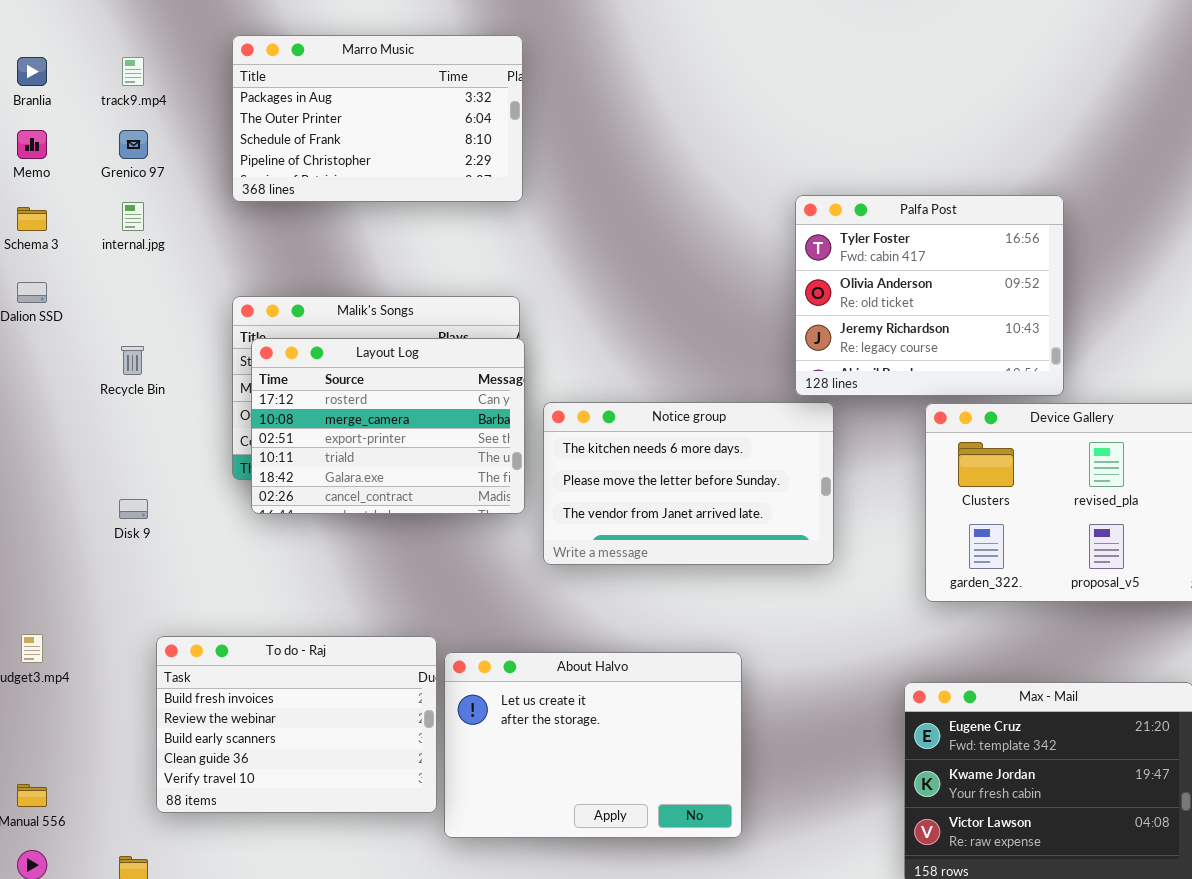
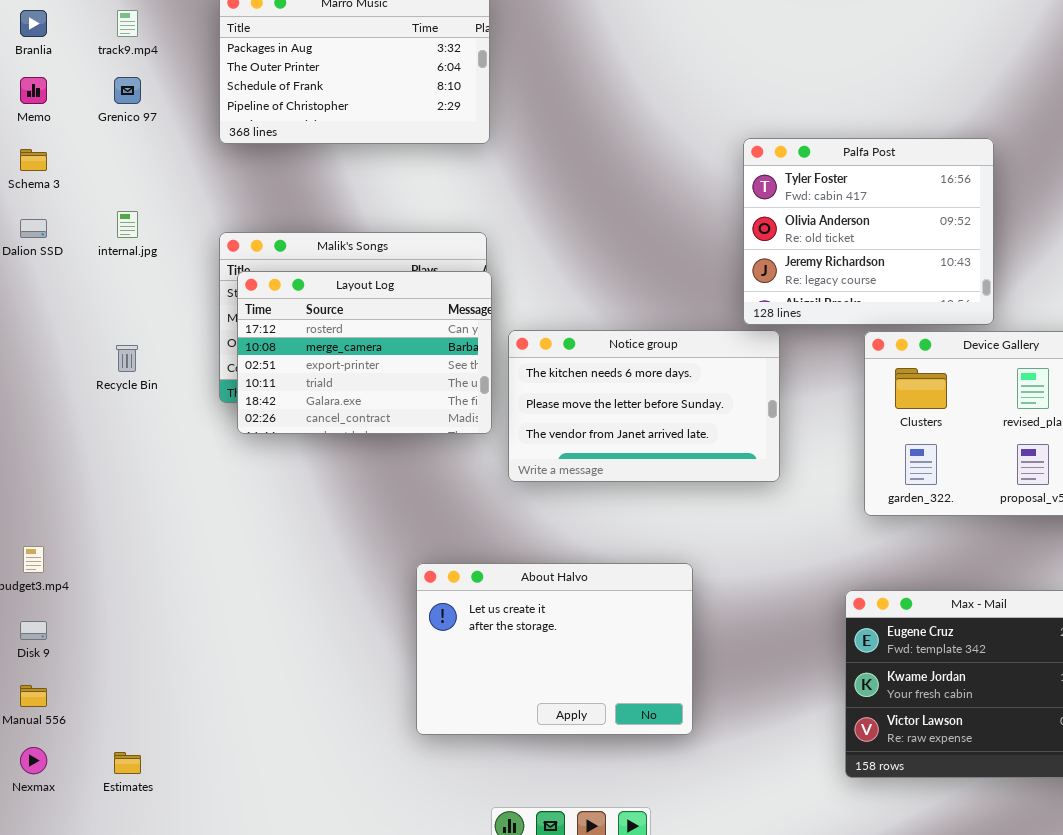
internal.jpg: [122,202,144,231] -> [117,211,138,238], moved
Recycle Bin: [121,346,144,375] -> [116,345,138,372], moved
Disk 9: [119,499,148,519] -> [20,621,47,640], moved
To do - Raj: [156,636,437,813] -> none, closed

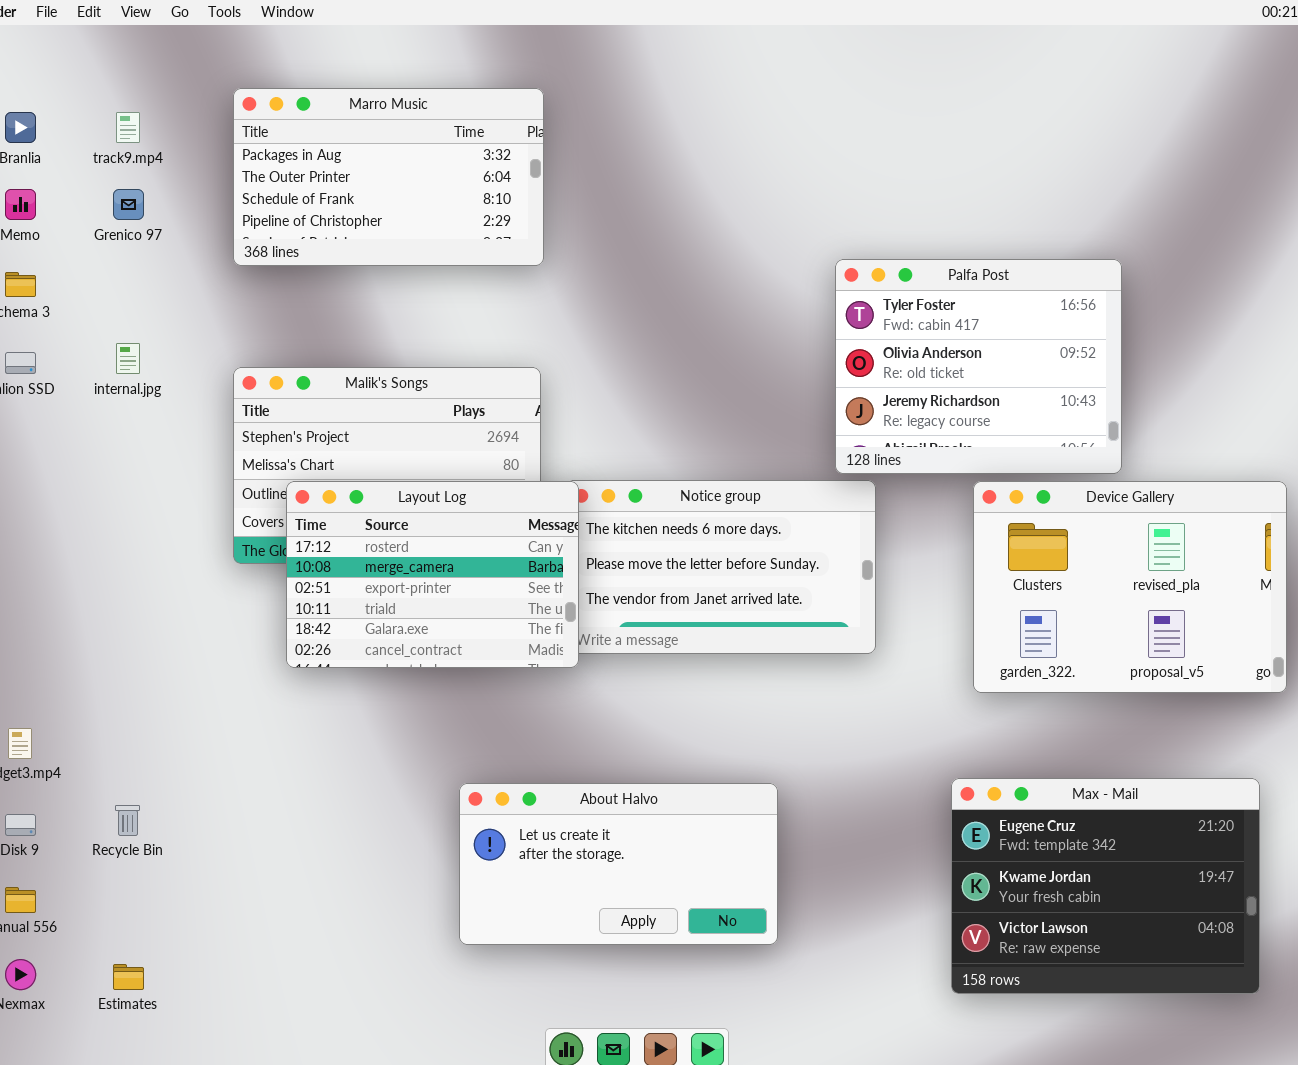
Layout Log: [237,271,492,434] -> [286,481,579,668], moved
Recycle Bin: [116,345,138,372] -> [115,805,140,836], moved
About Halvo: [416,563,693,735] -> [459,783,778,945], resized

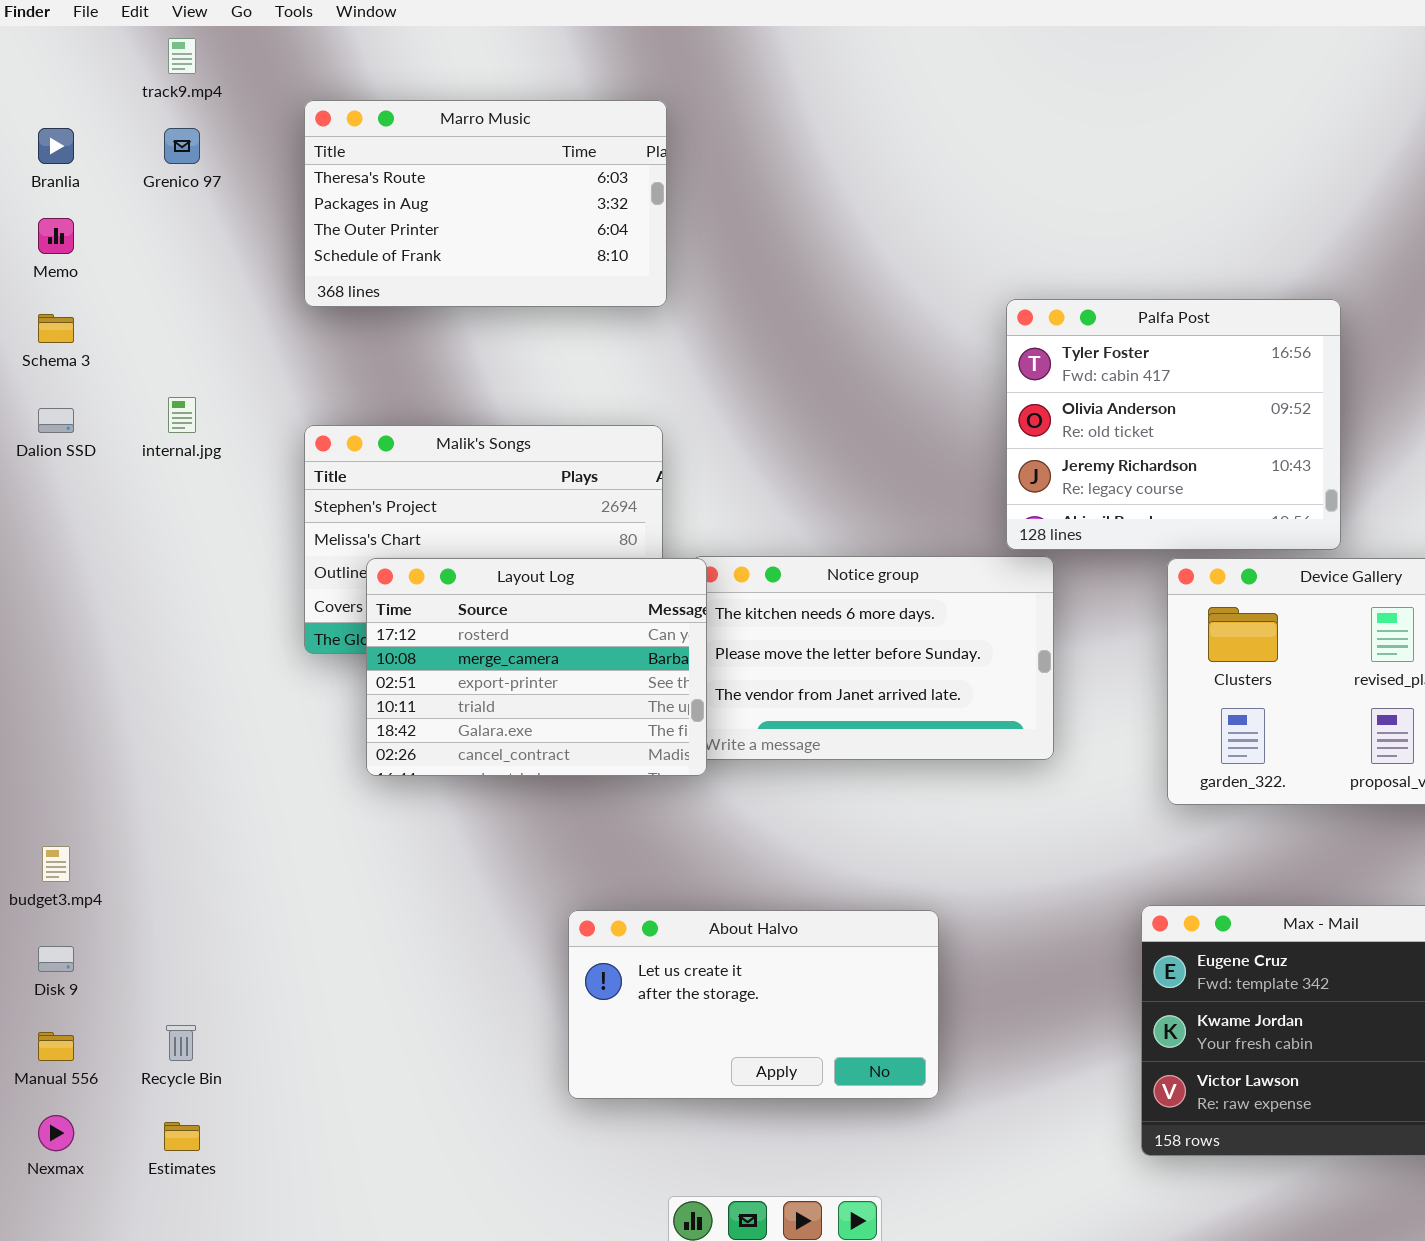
Marro Music: [233,88,544,266] -> [304,100,667,307], scrolled up 1 row
track9.mp4: [116,112,140,143] -> [168,38,196,74], moved
Grenico 97: [113,189,144,220] -> [164,128,200,164], moved
Recycle Bin: [115,805,140,836] -> [166,1025,196,1061], moved

